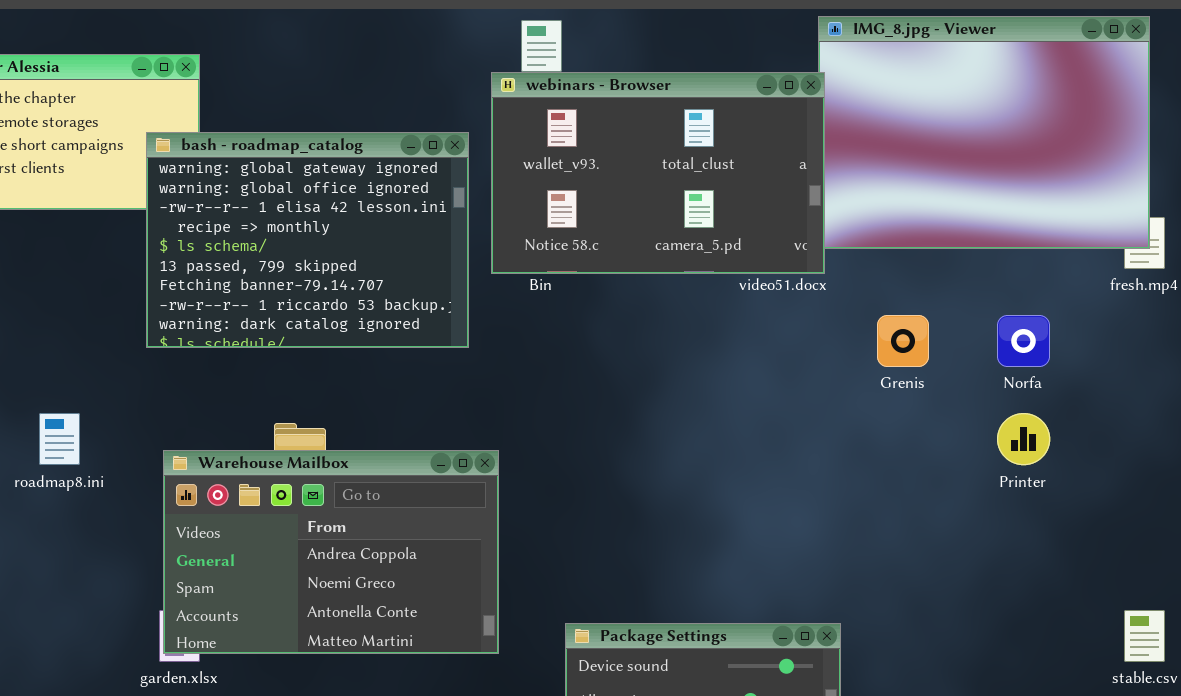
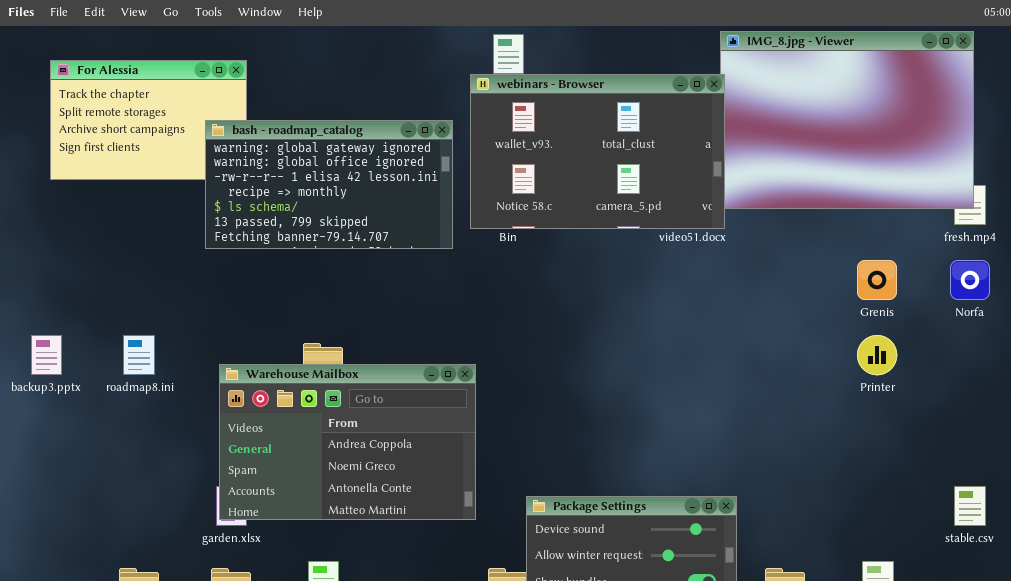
bash - roadmap_catalog: [146,132,469,348] -> [205,120,453,249], resized
Grenis: [877,315,929,367] -> [857,260,897,300], moved
Norfa: [997,315,1050,367] -> [950,260,990,300], moved

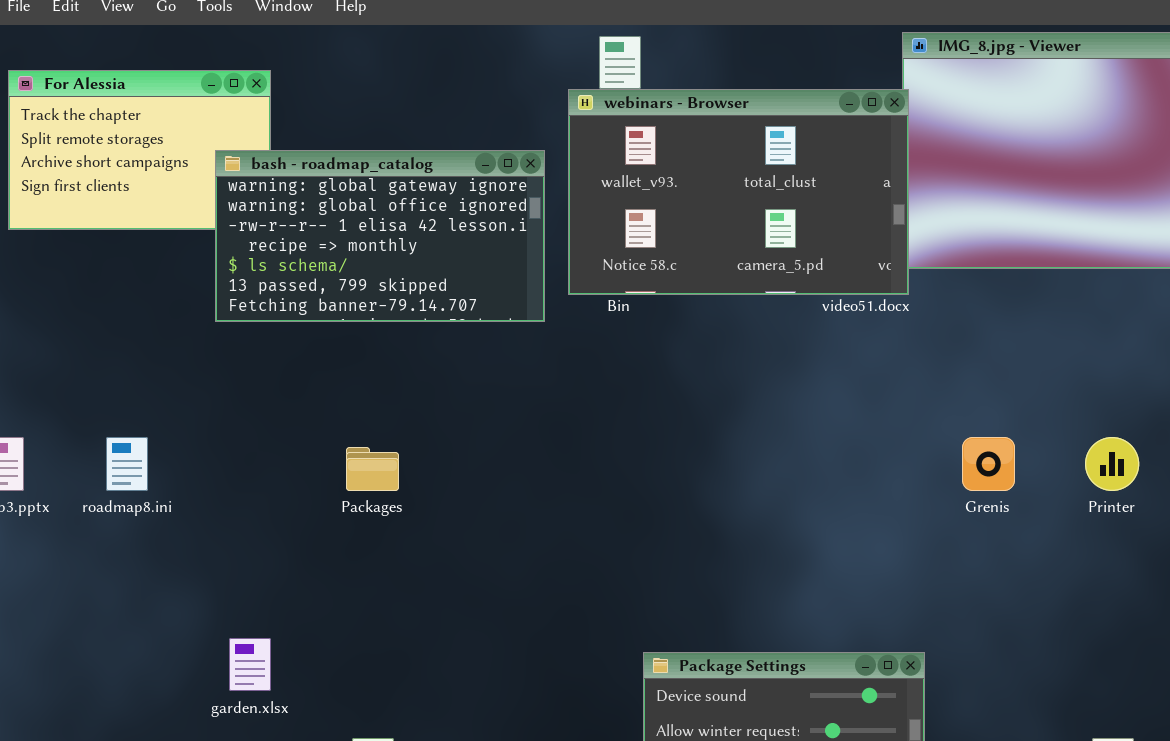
Grenis: [857,260,897,300] -> [962,437,1015,491], moved
Warehouse Mailbox: [219,364,476,520] -> none, closed

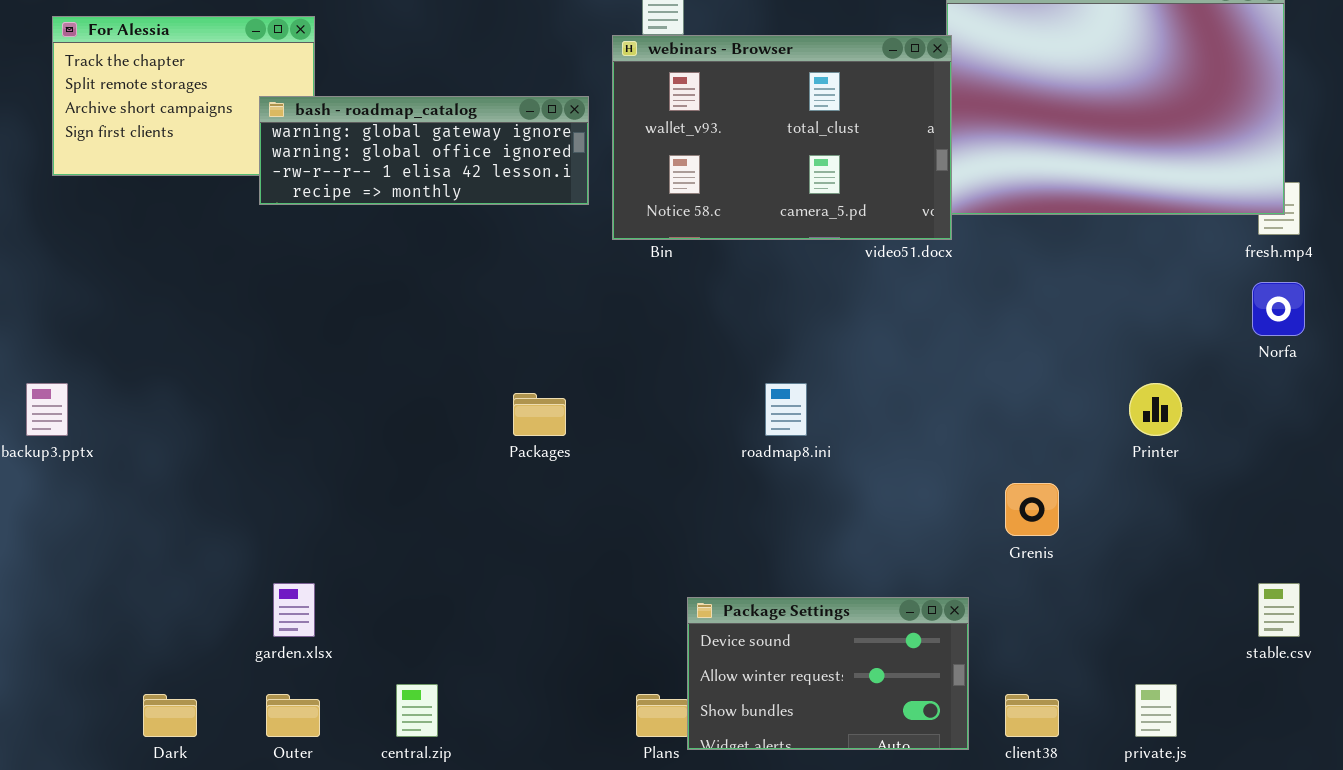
bash - roadmap_catalog: [215,150,545,322] -> [259,96,589,205], resized
roadmap8.ini: [106,437,148,491] -> [765,383,807,436], moved
Grenis: [962,437,1015,491] -> [1005,483,1059,536], moved
Packages: [346,447,399,491] -> [513,393,566,436], moved

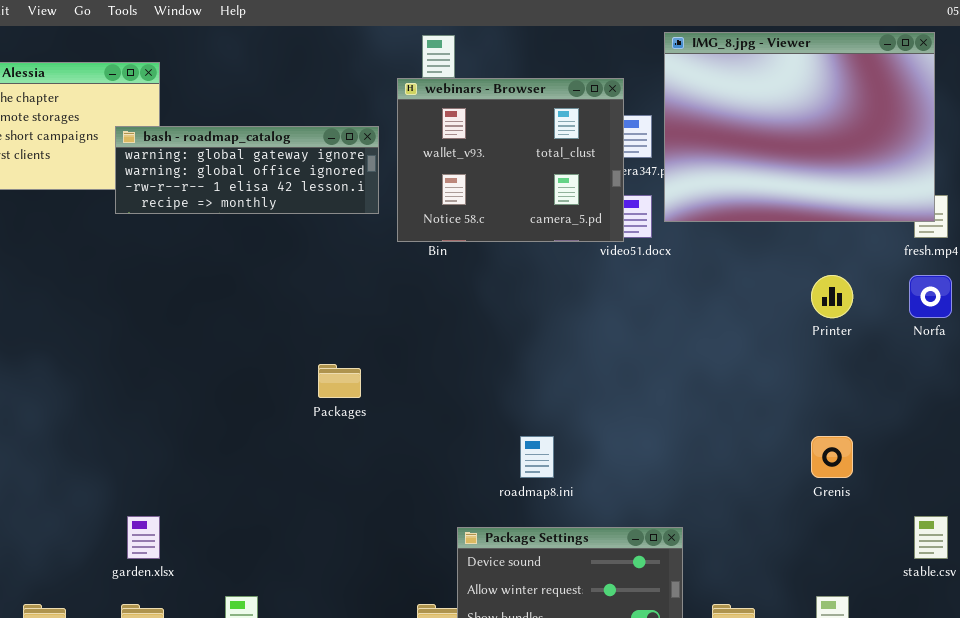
webinars - Browser: [612,35,952,240] -> [397,78,624,242], resized
roadmap8.ini: [765,383,807,436] -> [520,436,554,478], moved
Printer: [1129,383,1182,436] -> [811,275,853,318], moved
Grenis: [1005,483,1059,536] -> [811,436,853,478], moved

